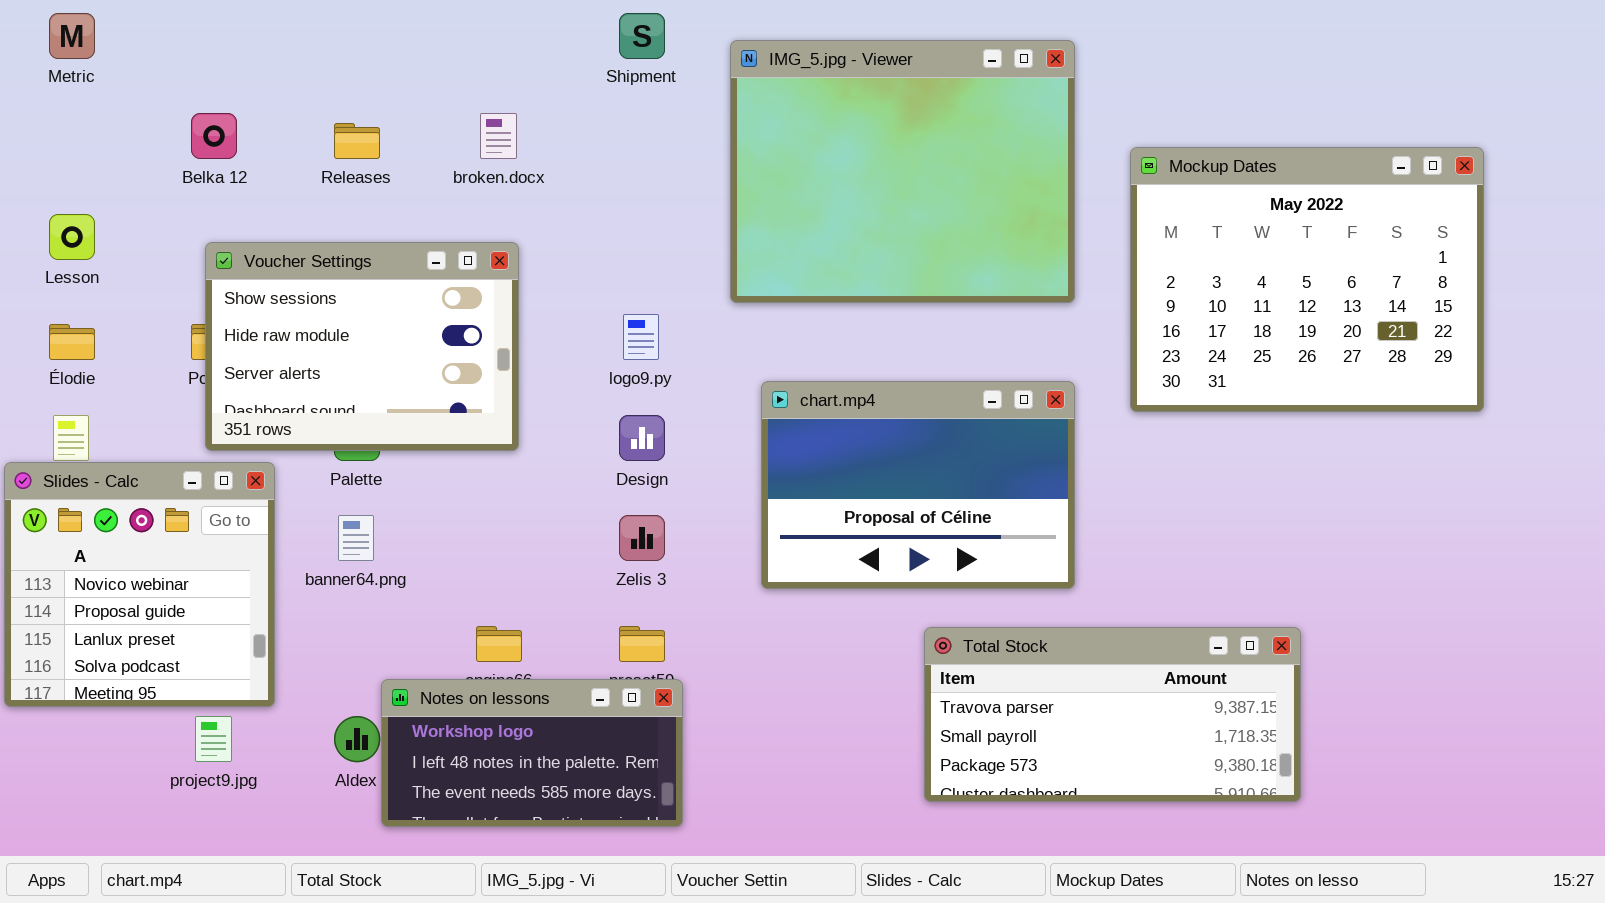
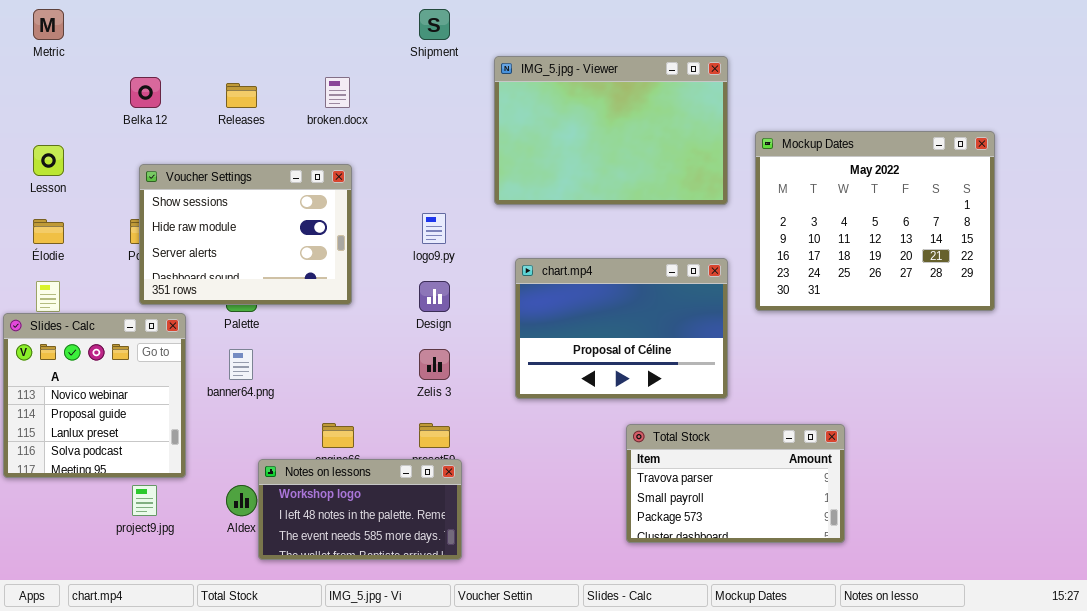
IMG_5.jpg - Viewer: [730,40,1075,303] -> [494,56,728,205], resized
Mockup Dates: [1130,147,1484,412] -> [755,131,995,311], moved
Total Stock: [924,627,1301,802] -> [626,424,845,543], resized

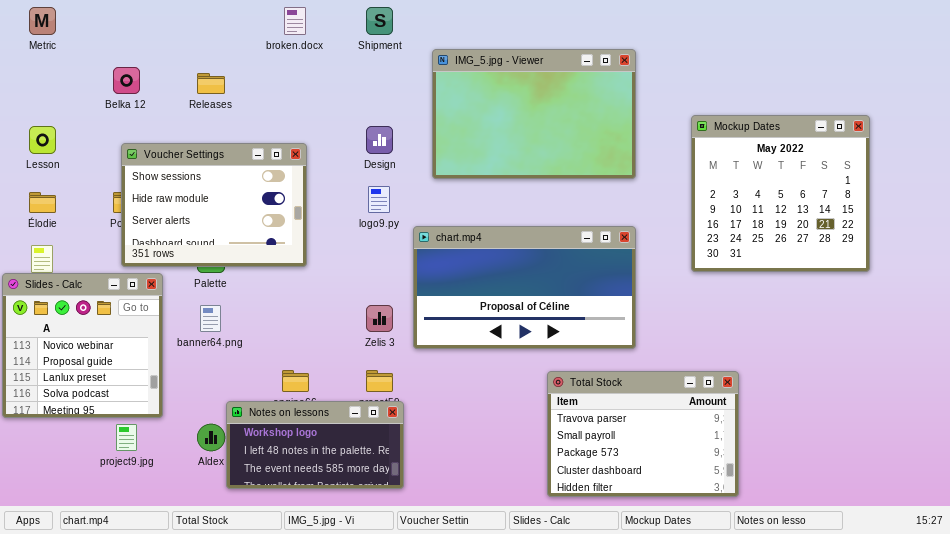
broken.docx: [325,77,350,108] -> [284,7,306,35], moved
Mockup Dates: [755,131,995,311] -> [691,115,870,272], resized
chart.mp4: [515,258,728,399] -> [413,226,636,349], resized
Design: [419,281,450,312] -> [366,126,393,154], moved
Total Stock: [626,424,845,543] -> [547,371,739,497], resized

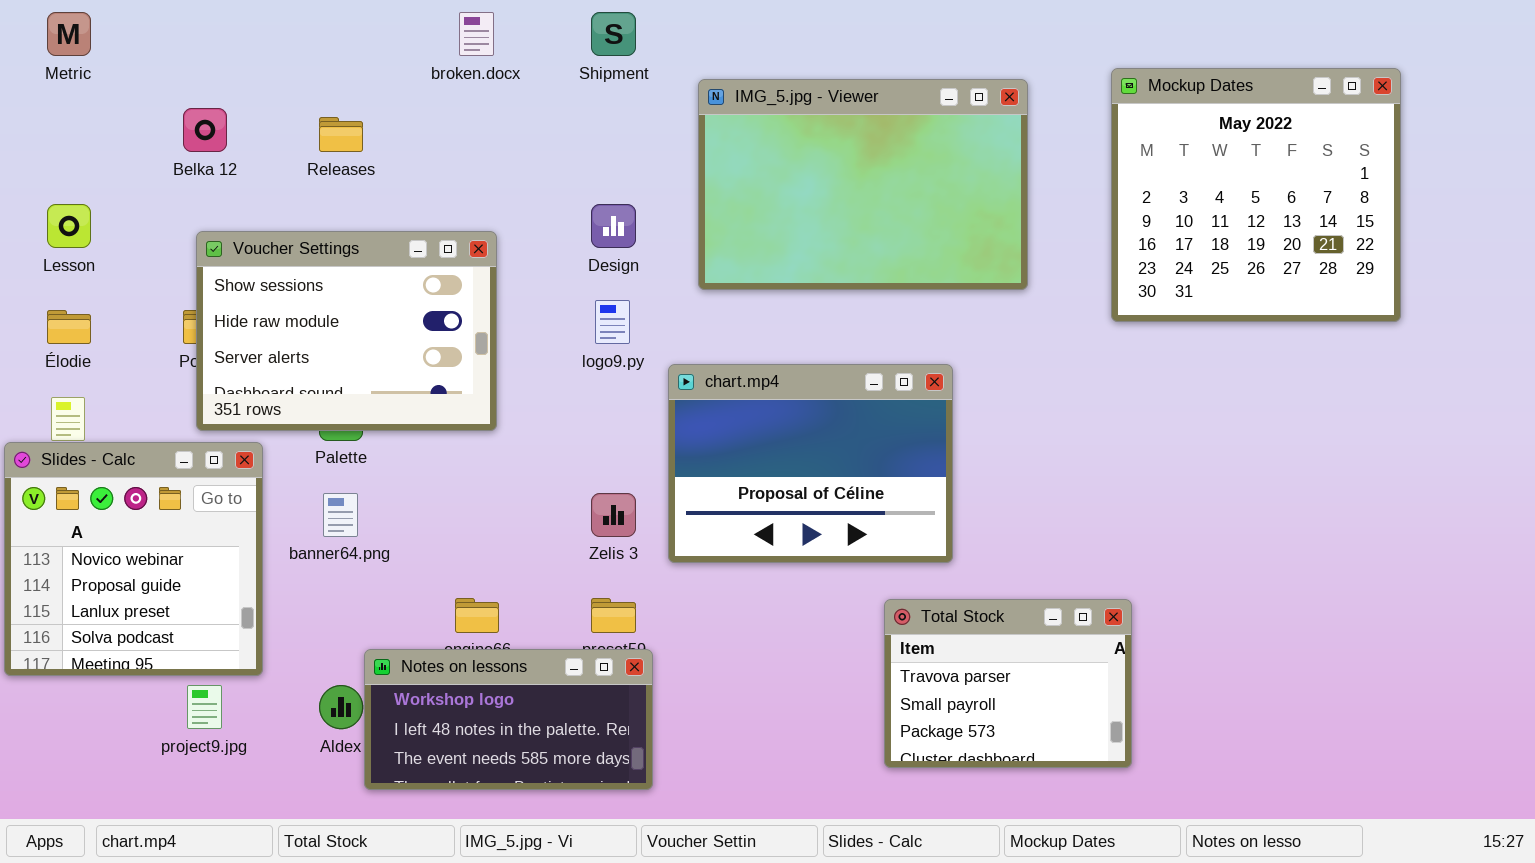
Mockup Dates: [691,115,870,272] -> [1111,68,1401,322], moved
chart.mp4: [413,226,636,349] -> [668,364,953,563], resized
Total Stock: [547,371,739,497] -> [884,599,1132,768], resized

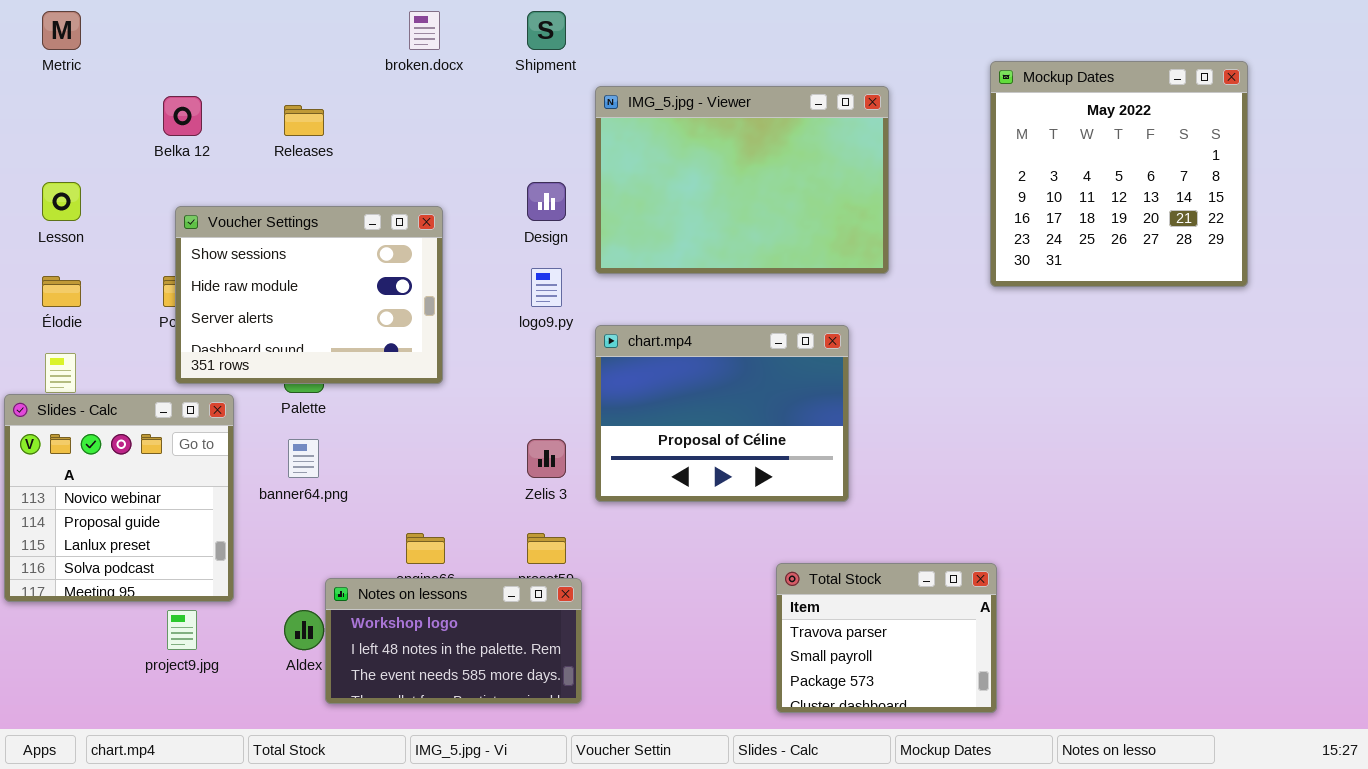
IMG_5.jpg - Viewer: [698,79,1028,290] -> [595,86,889,274], moved
Total Stock: [884,599,1132,768] -> [776,563,997,713], moved

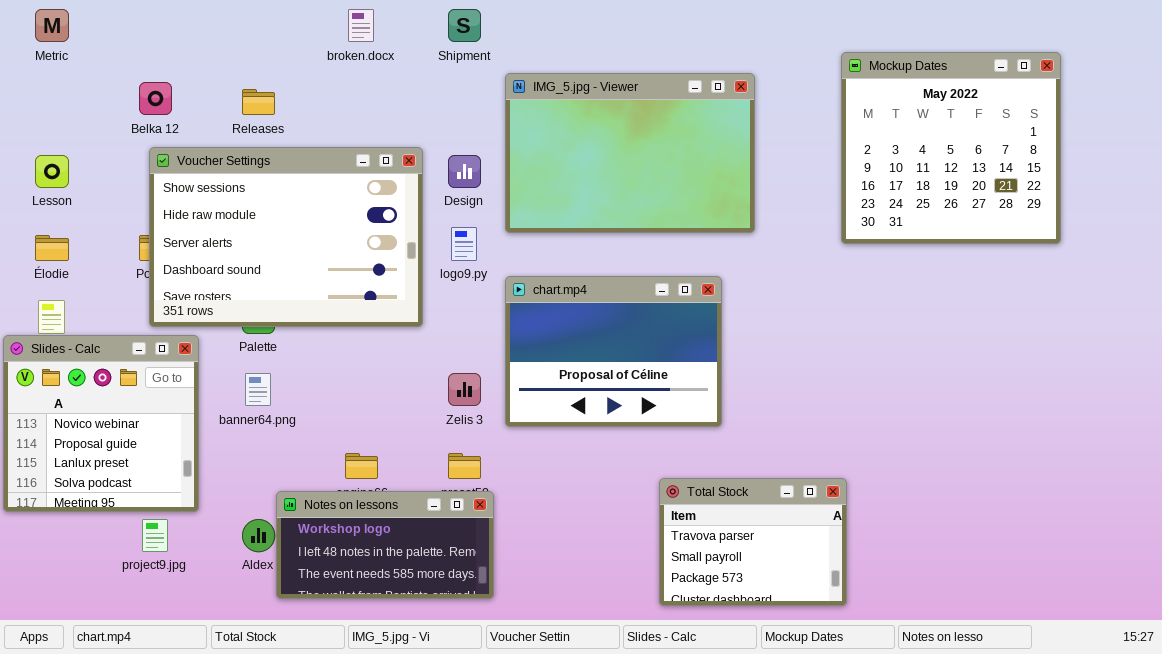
Voucher Settings: [175,206,443,384] -> [149,147,423,327], resized

